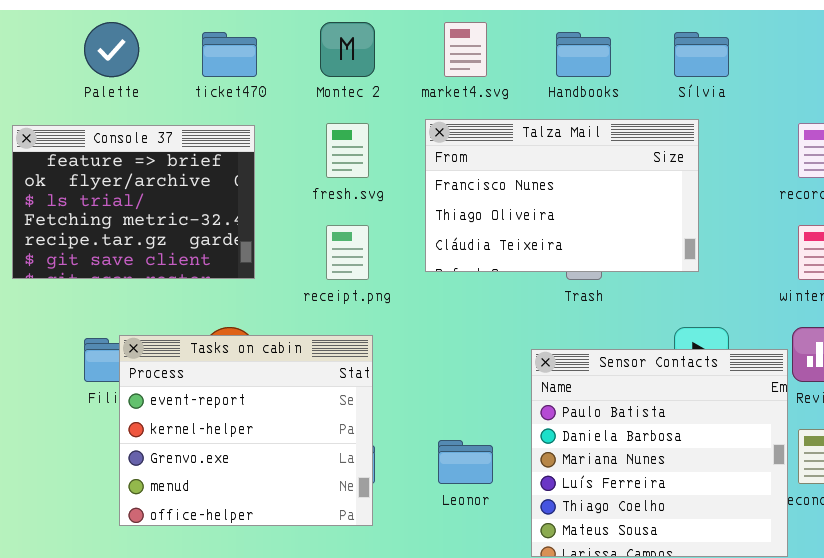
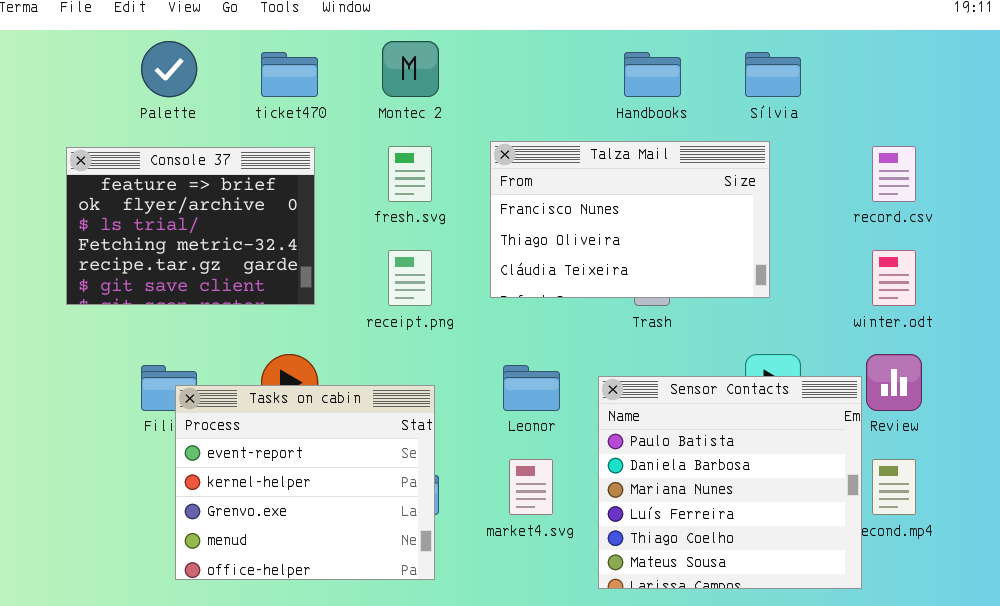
market4.svg: [444,22,487,77] -> [509,459,553,515], moved
Tasks on cabin: [119,335,373,526] -> [175,385,435,580], moved
Leonor: [438,440,493,484] -> [503,365,560,411], moved

